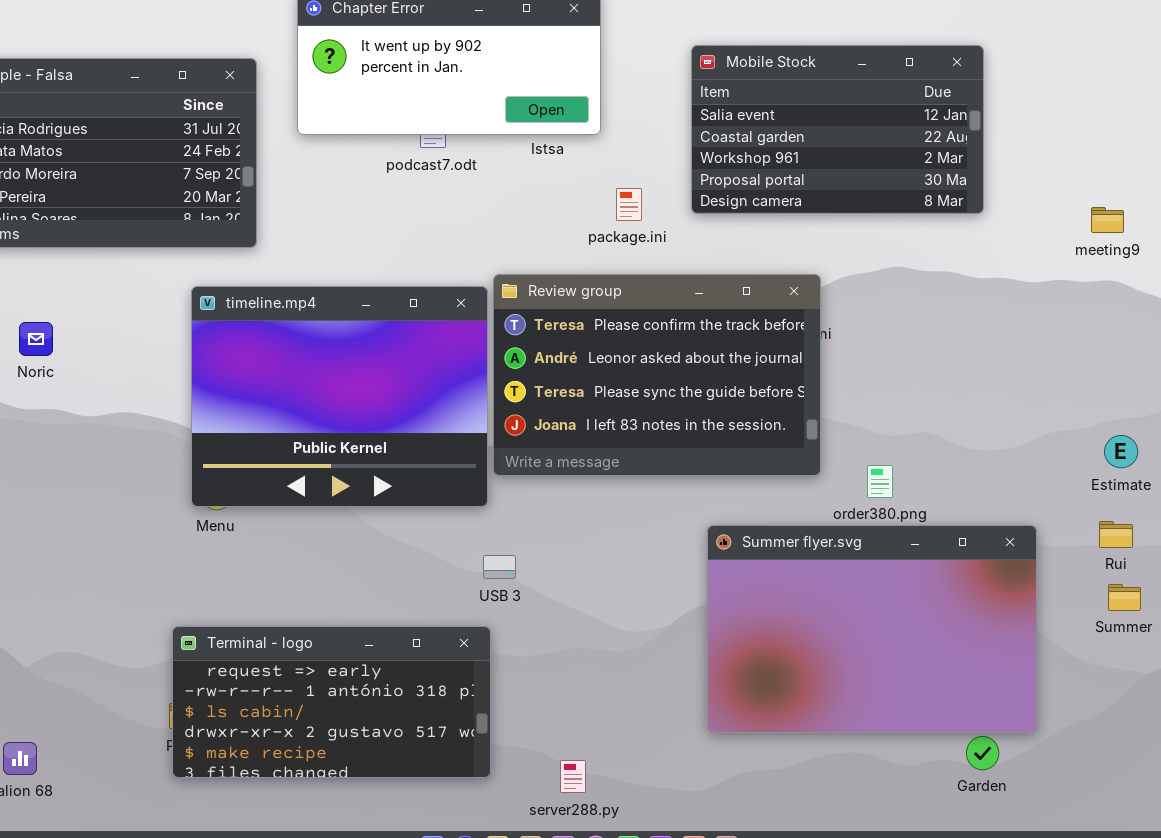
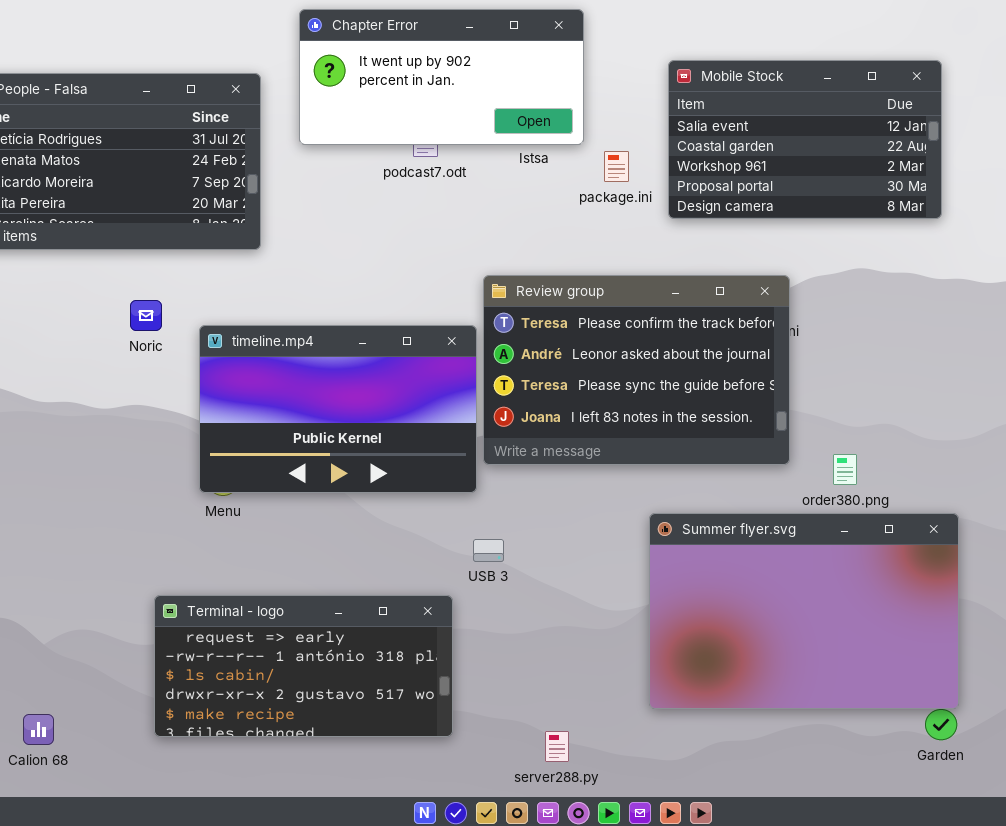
package.ini: [616,188,642,221] -> [604,151,629,182], moved
timeline.mp4: [191,286,488,507] -> [199,325,477,493], resized
Noric: [19,322,53,356] -> [130,300,162,331], moved
Summer flyer.svg: [707,525,1037,733] -> [649,513,959,709], moved
Terminal - logo: [172,626,491,778] -> [154,595,453,737], moved

